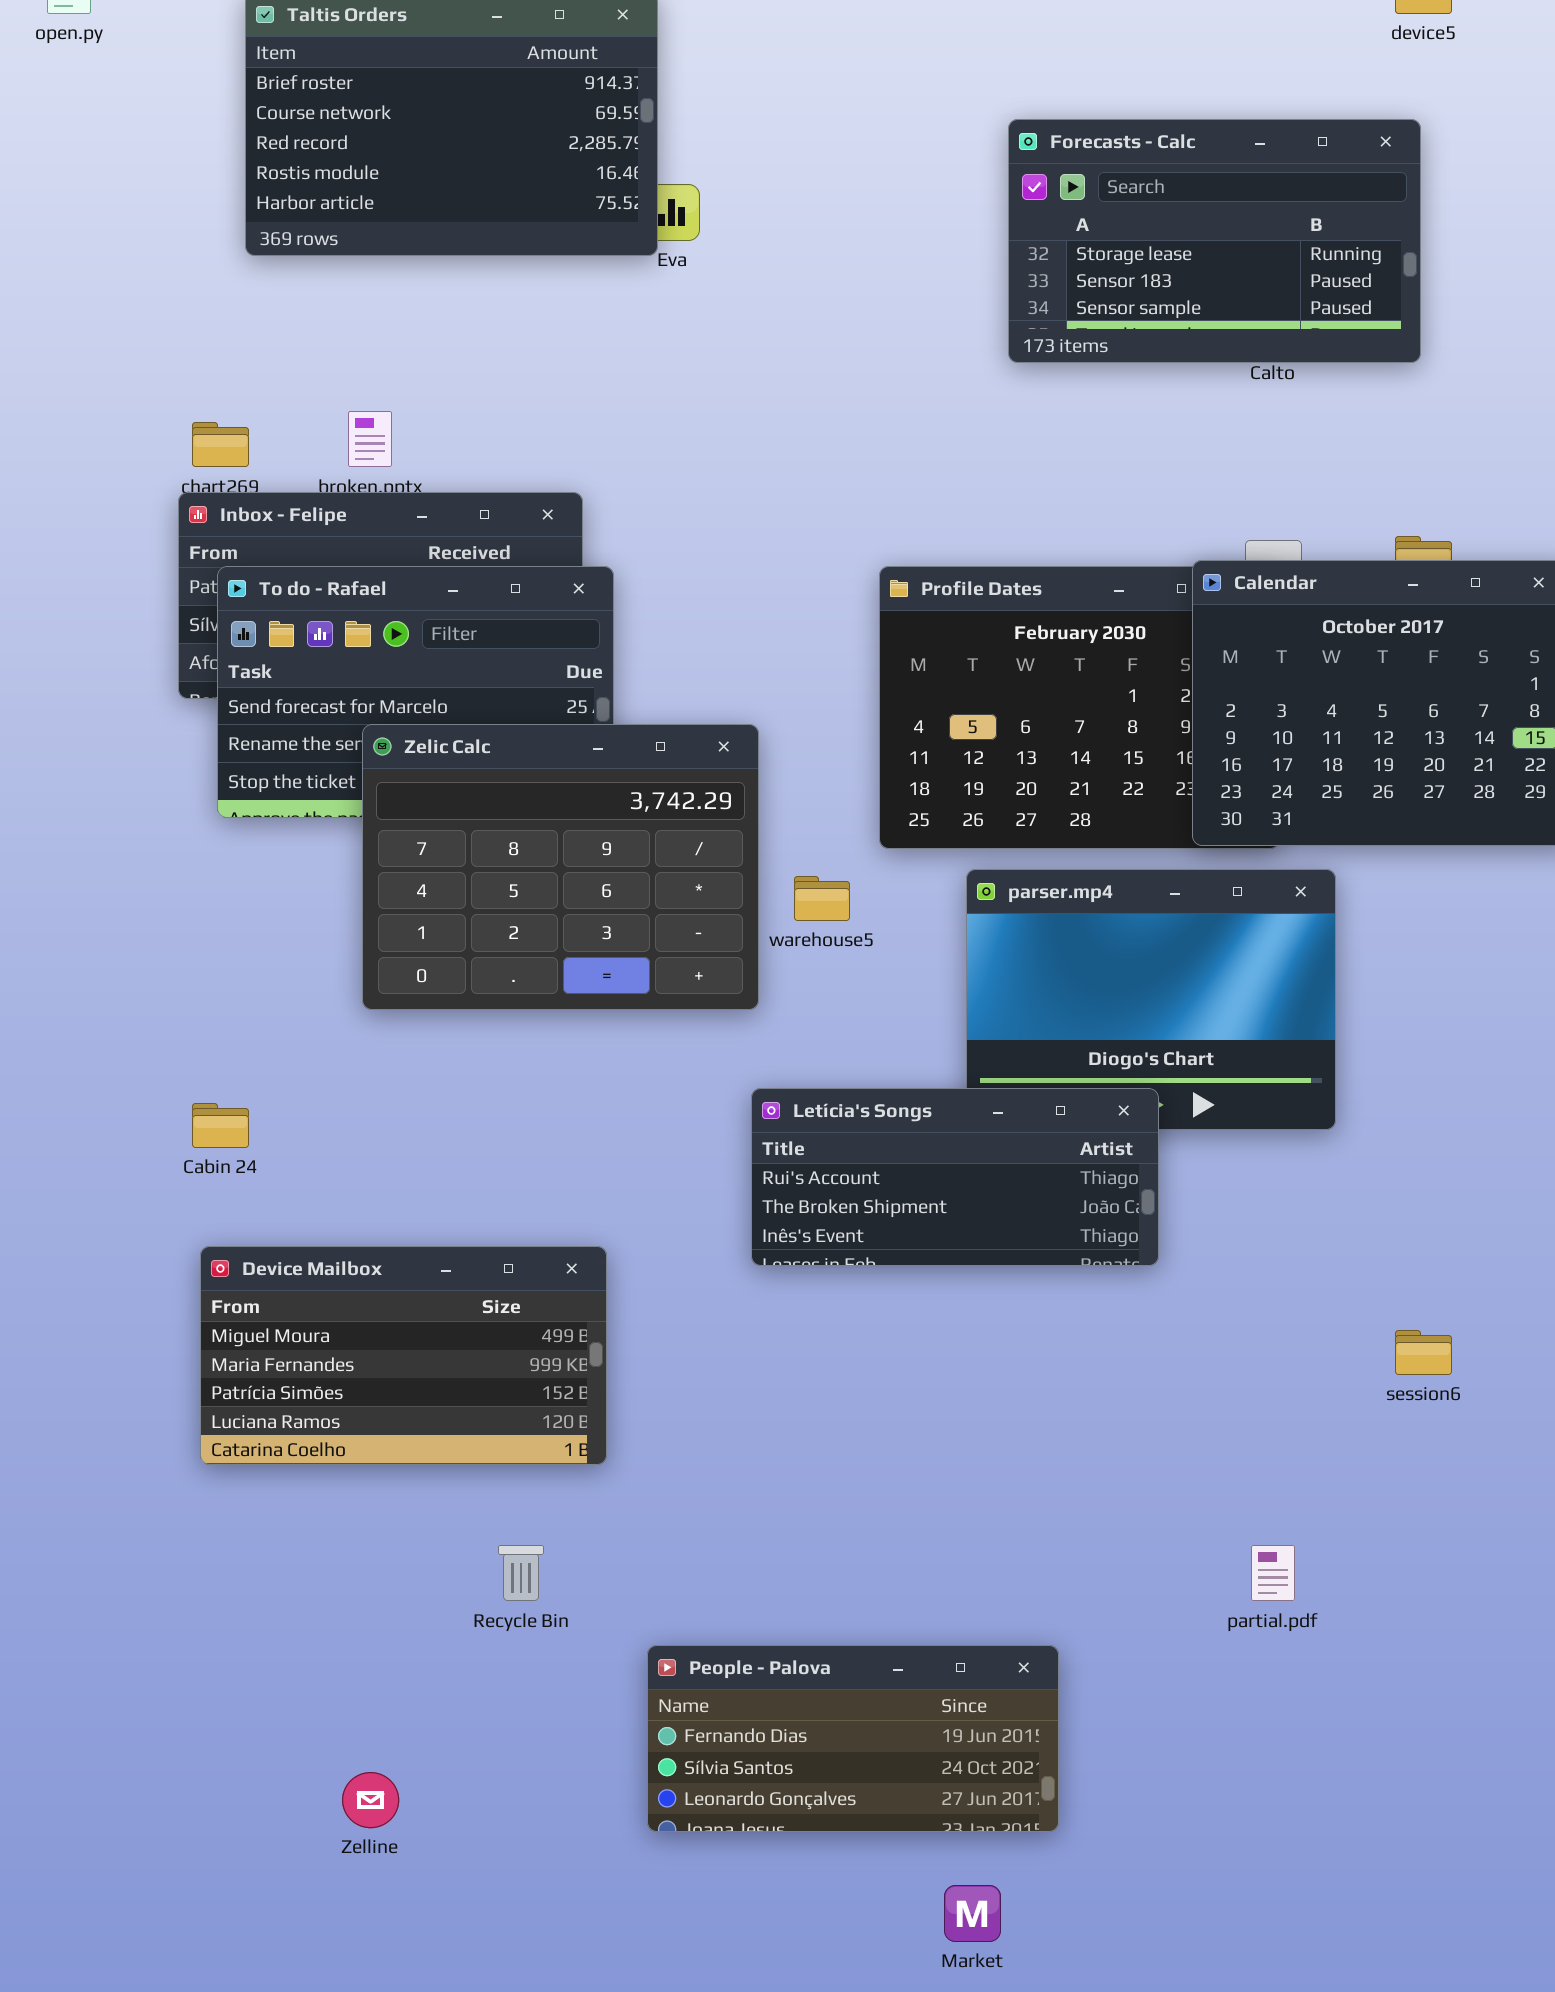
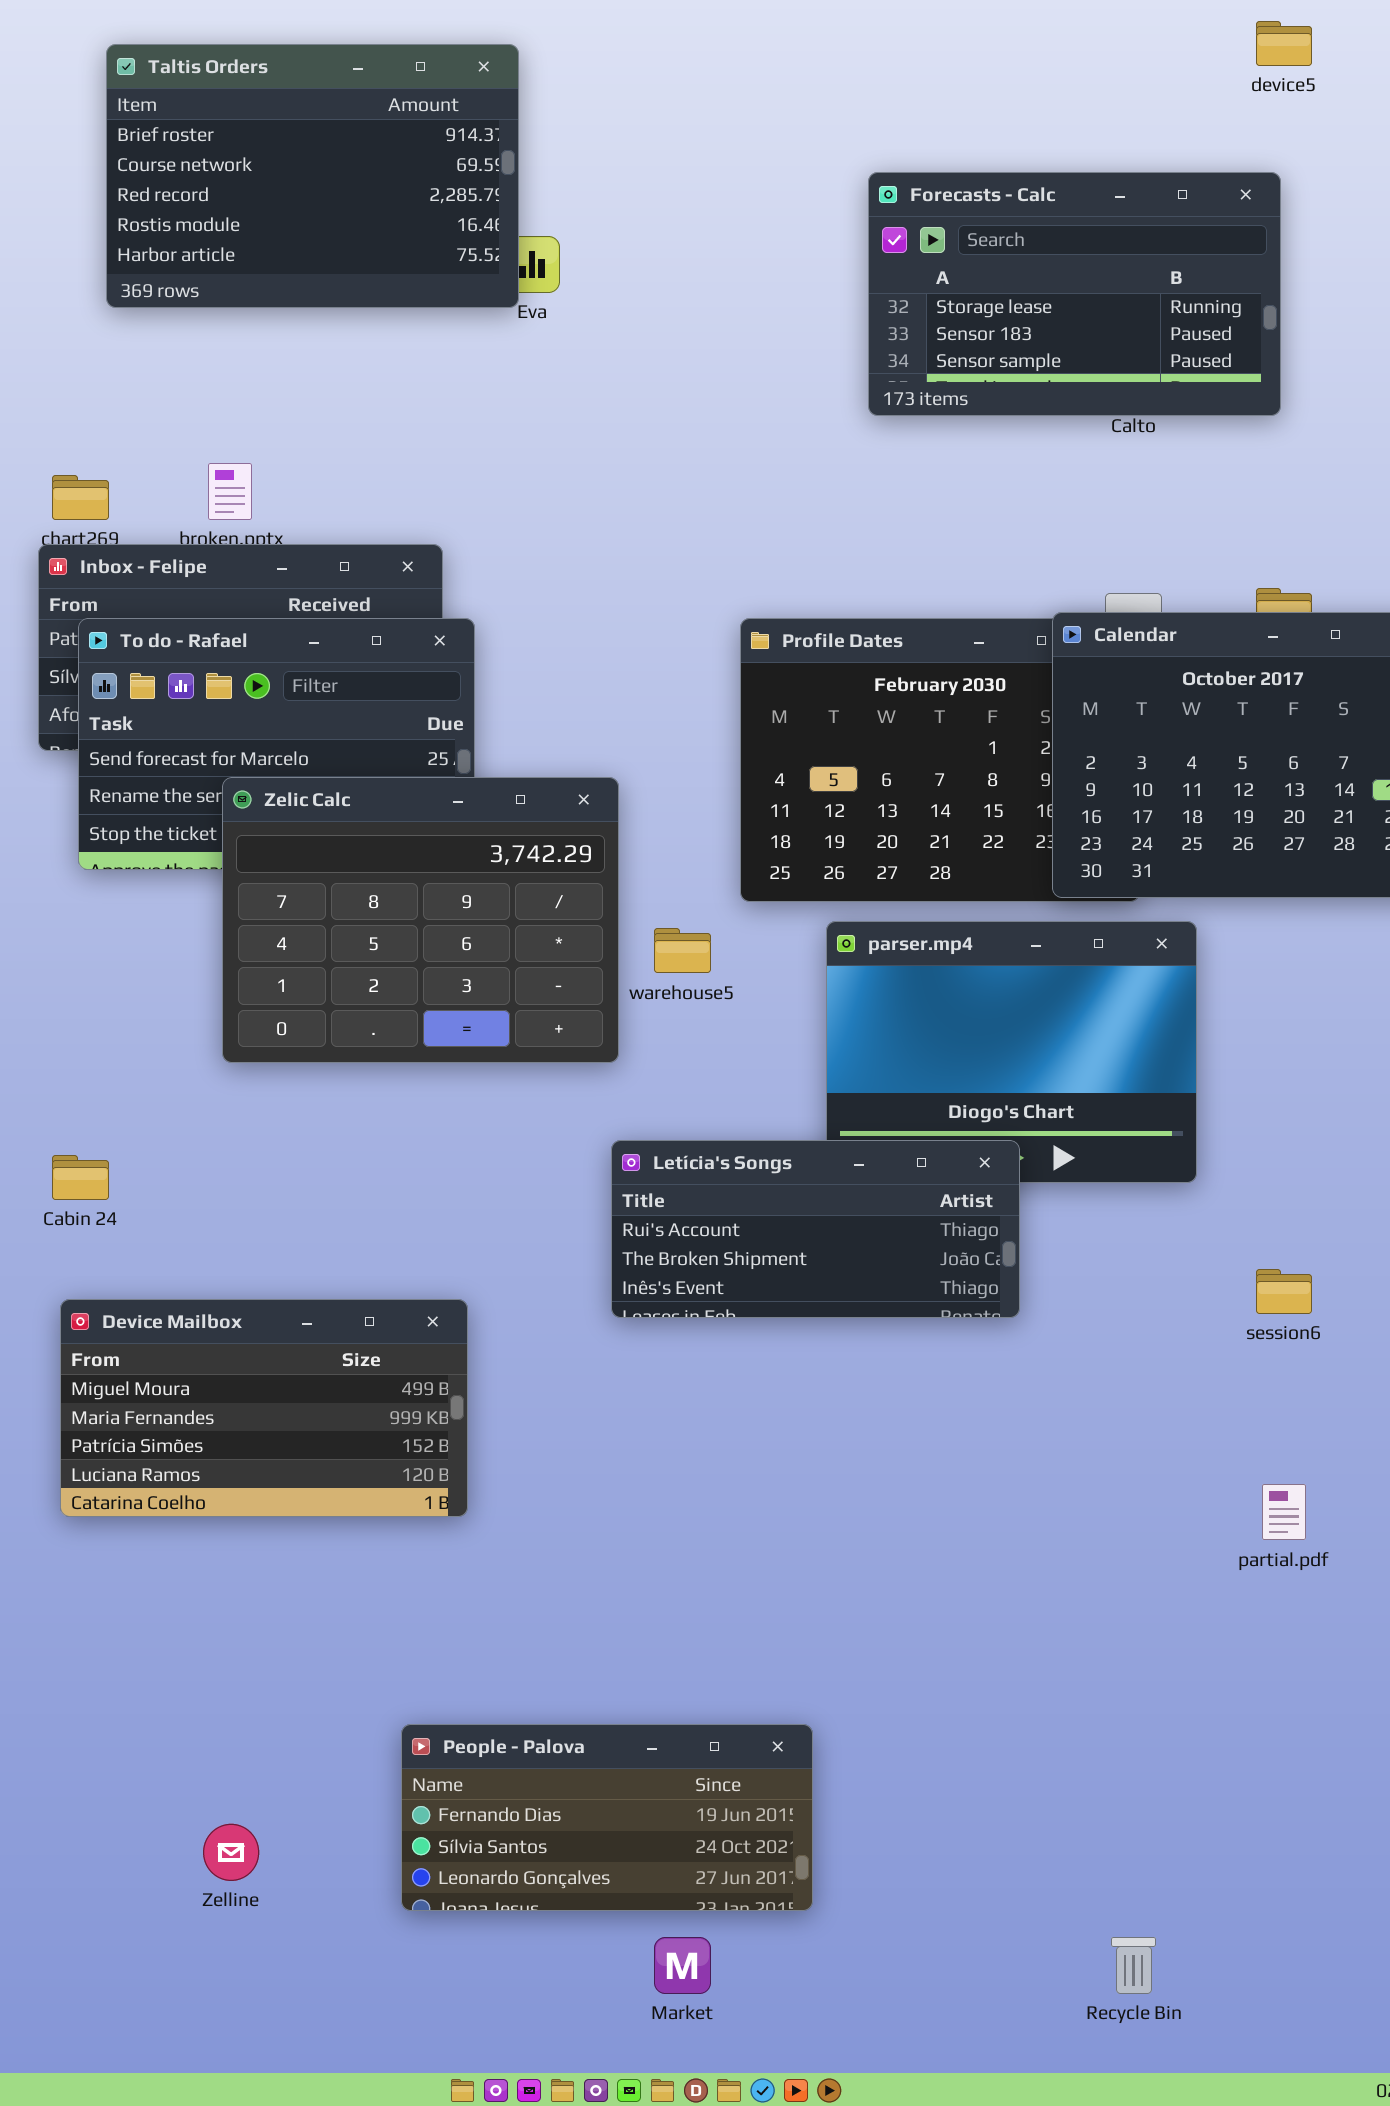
session6: [1395,1330,1452,1375] -> [1256,1269,1312,1314], moved
Recycle Bin: [498,1545,544,1601] -> [1111,1937,1156,1994], moved
partial.pdf: [1251,1545,1295,1601] -> [1262,1484,1306,1540], moved
People - Palova: [647,1645,1059,1832] -> [401,1724,813,1911], moved
Market: [944,1885,1001,1942] -> [654,1937,711,1994], moved

